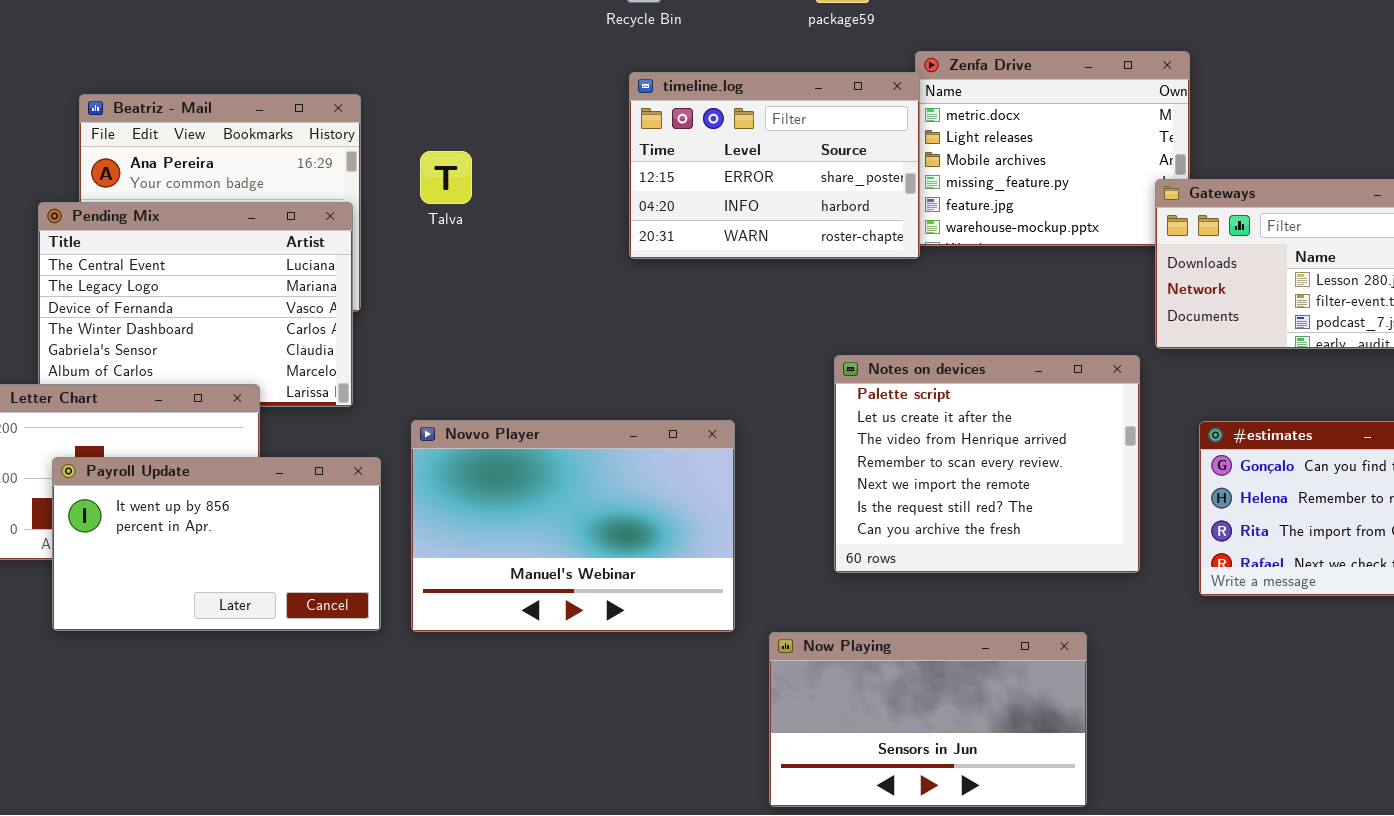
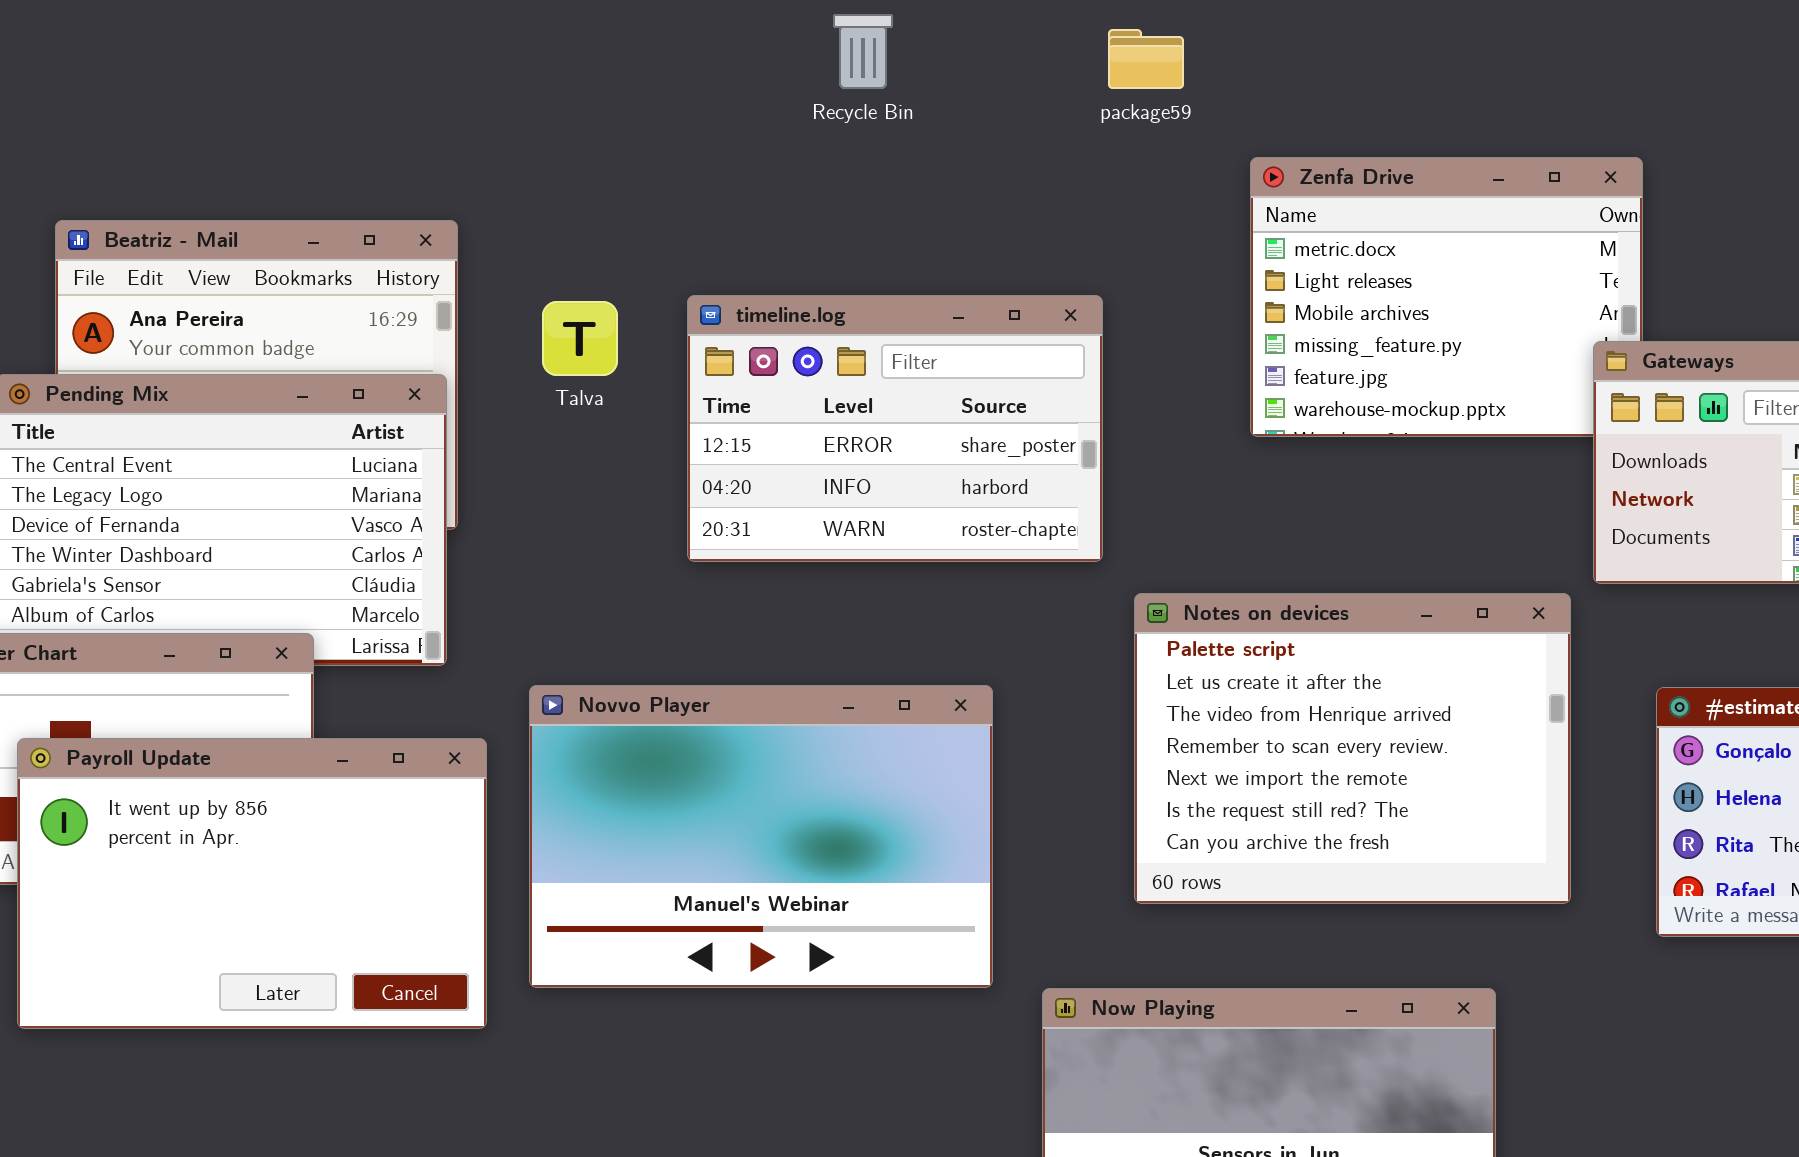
timeline.log: [629,72,920,259] -> [687,295,1103,562], moved
Payroll Update: [52,457,381,631] -> [17,738,487,1029], resized

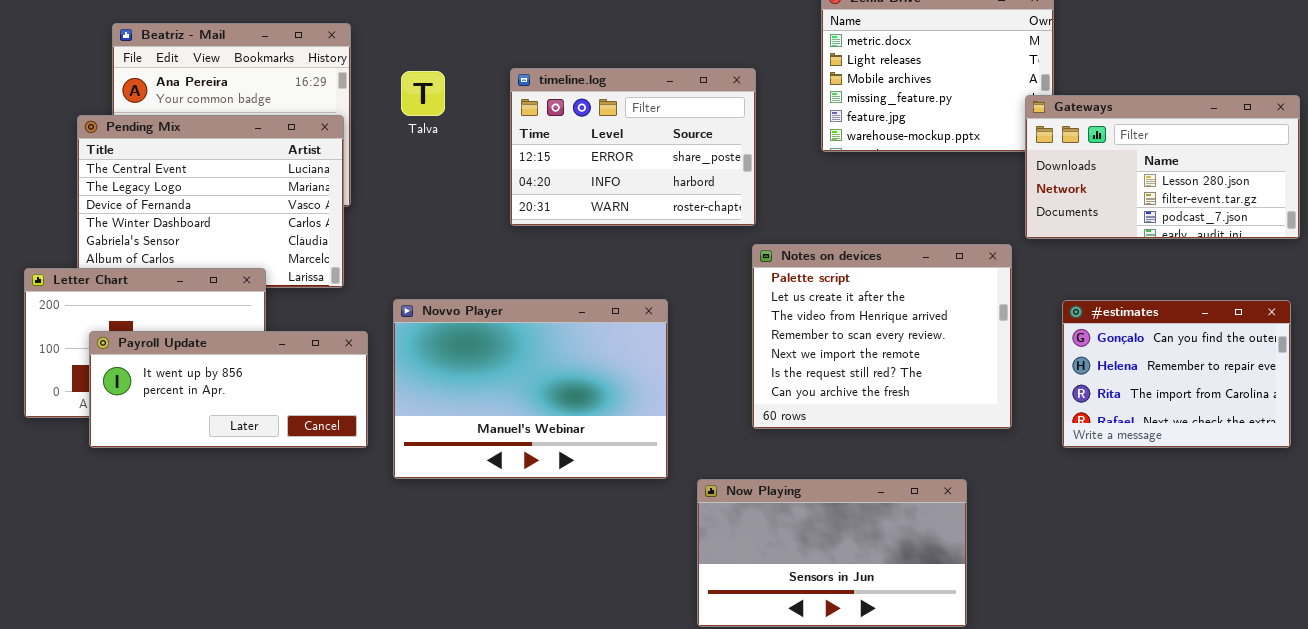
timeline.log: [687,295,1103,562] -> [510,68,756,226], moved
Payroll Update: [17,738,487,1029] -> [89,331,368,448], resized

